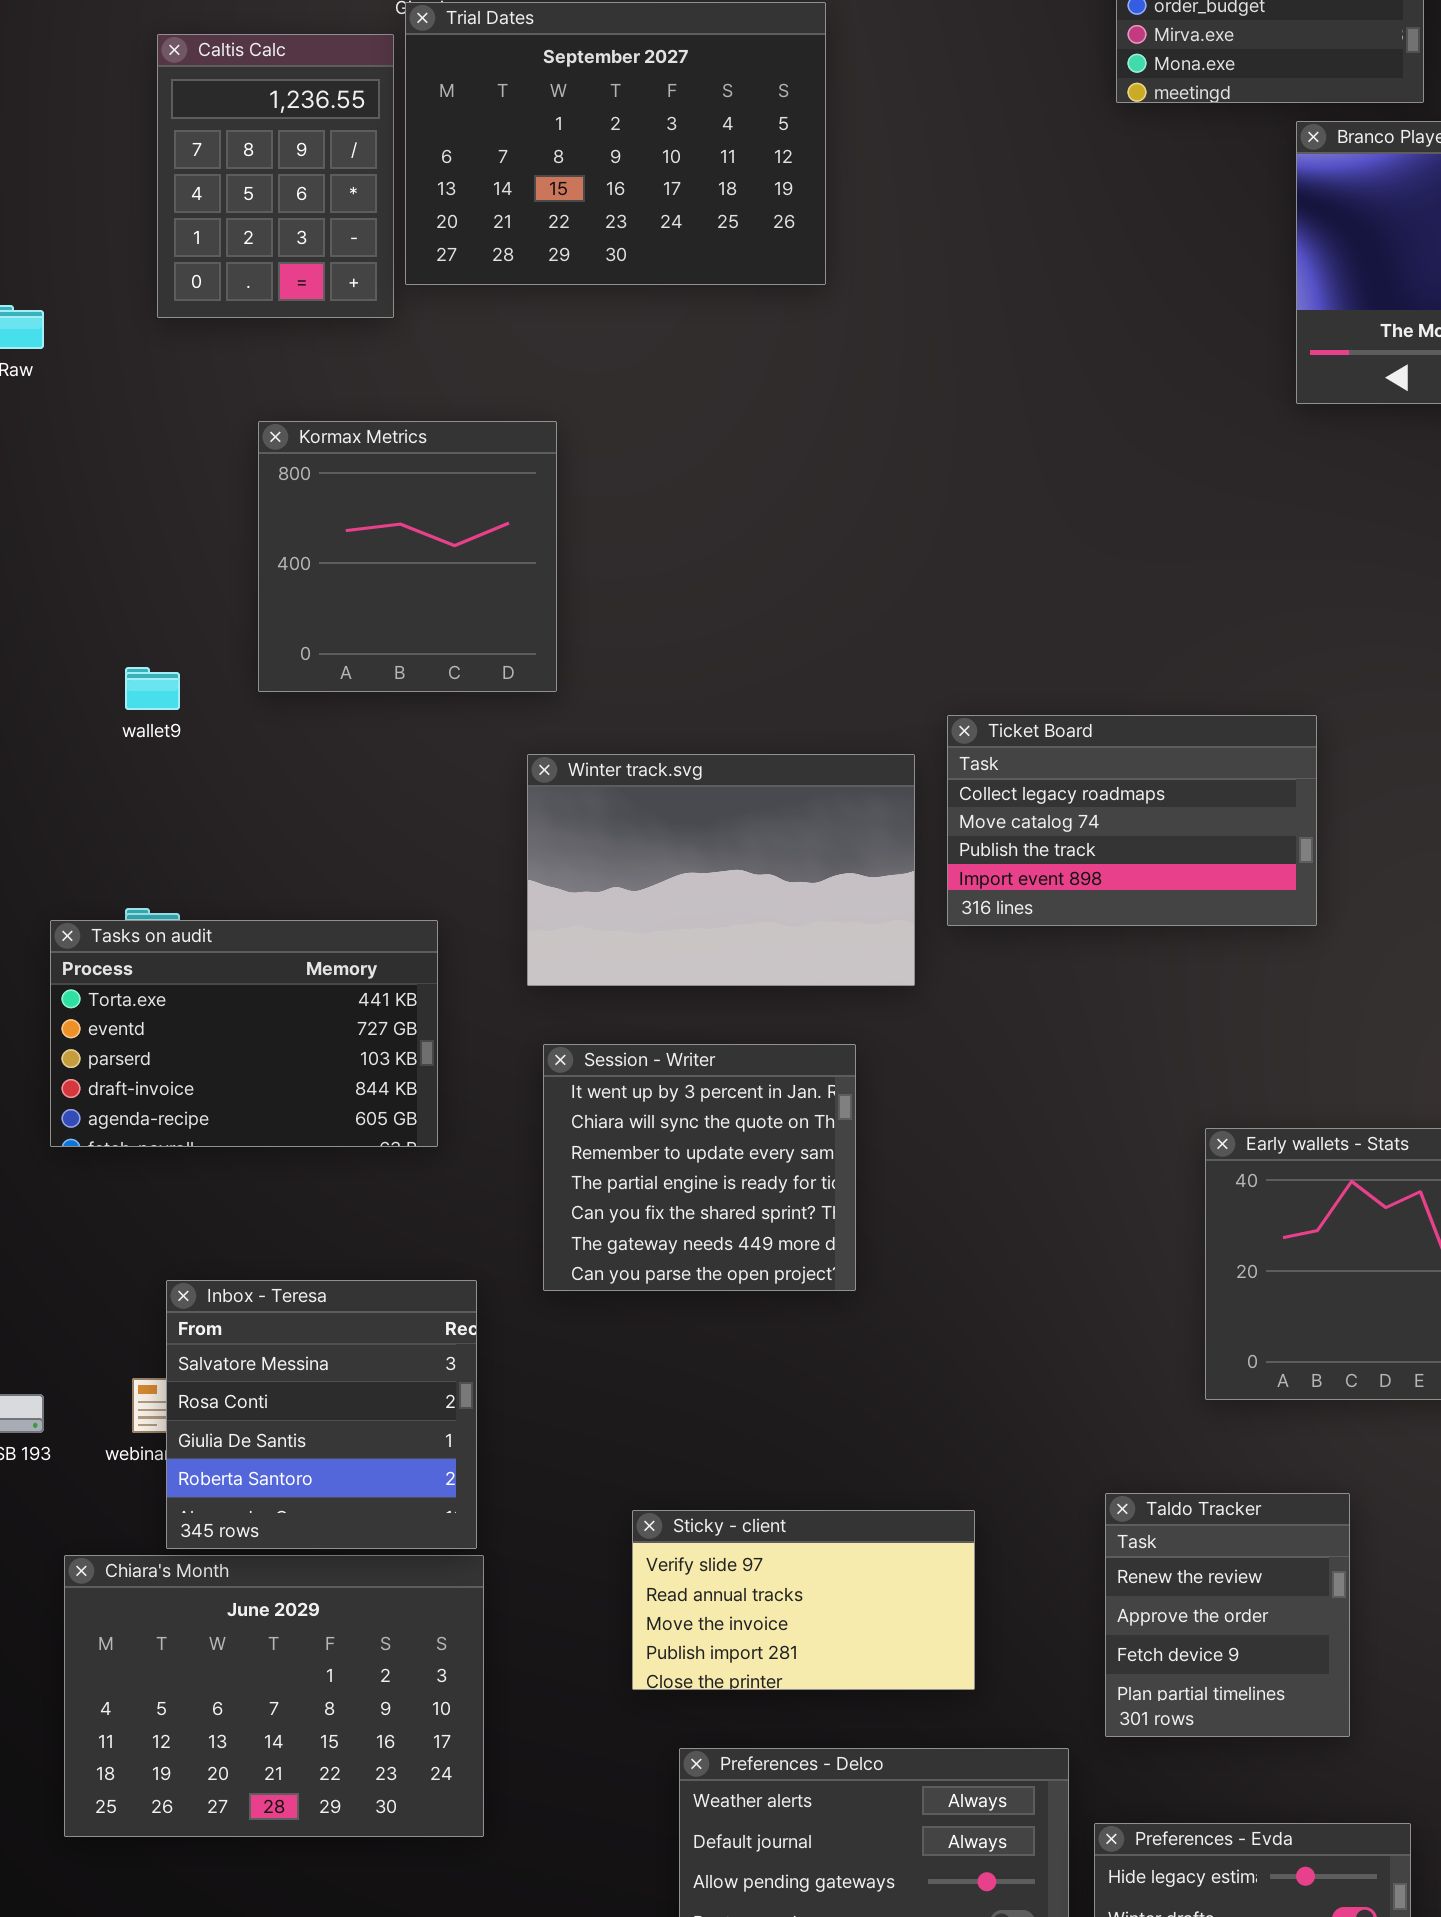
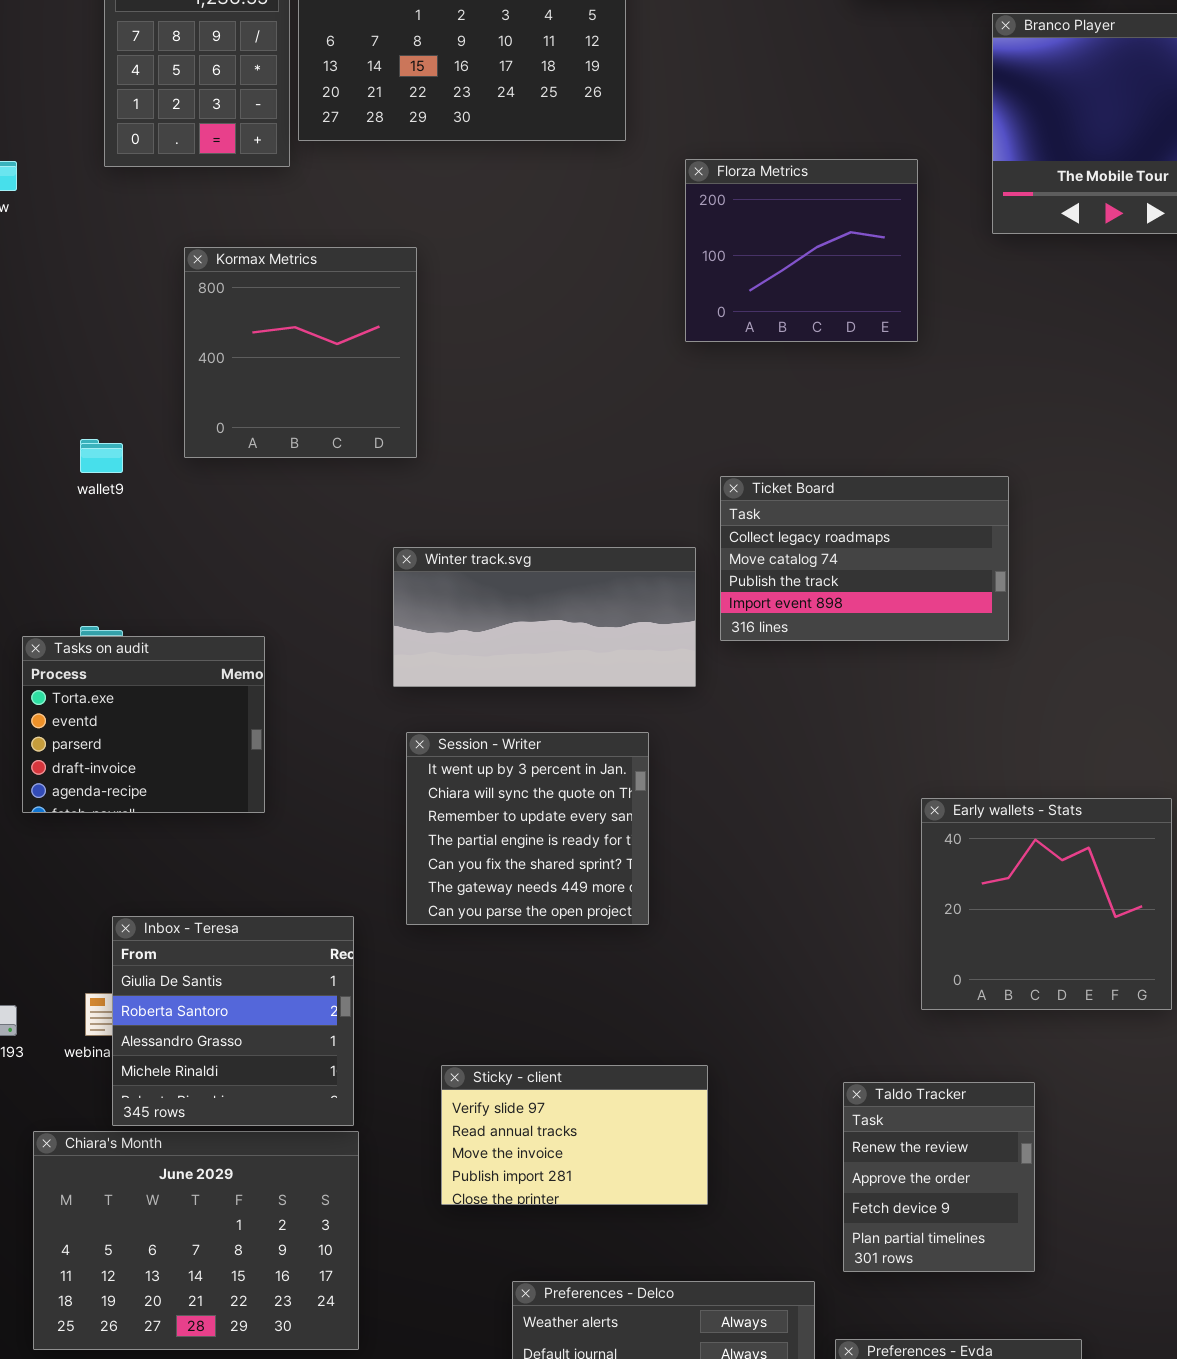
Florza Metrics: none -> [685,159,918,342], opened
Winter track.svg: [527,754,915,986] -> [393,547,696,687], resized
Tasks on audit: [50,920,438,1147] -> [22,636,265,813], resized
Inbox - Teresa: [166,1280,477,1549] -> [112,916,354,1126], scrolled down 2 rows
Sticky - client: [632,1510,975,1690] -> [441,1065,708,1205], moved

